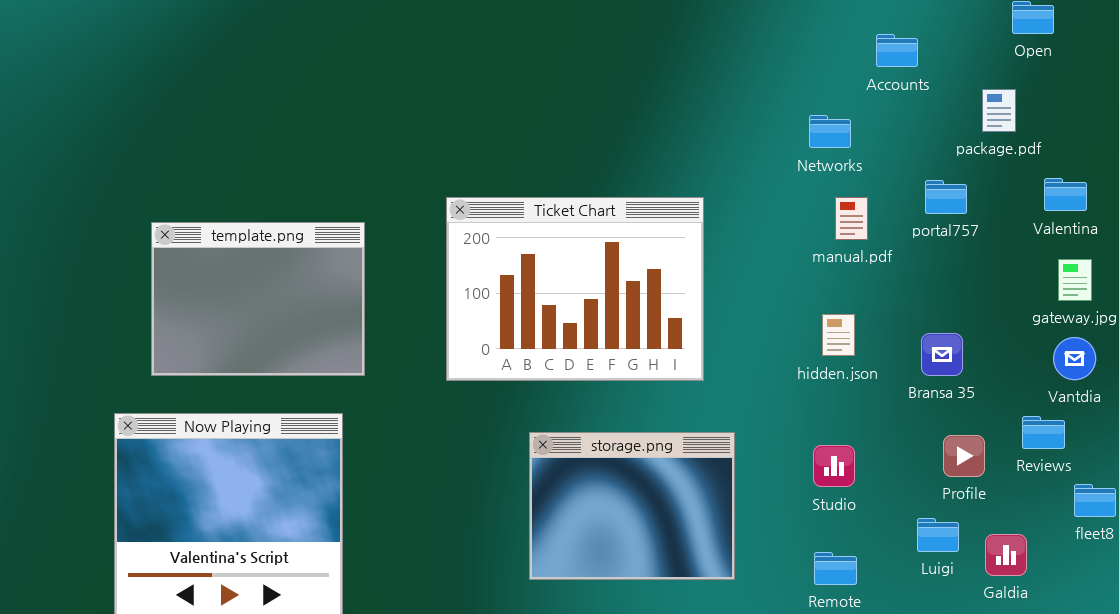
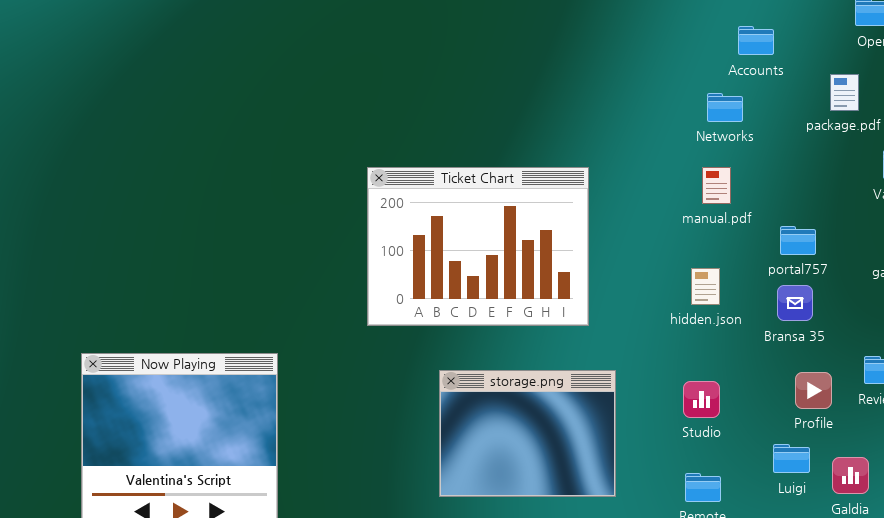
Networks: [809,115,851,148] -> [707,93,743,122], moved
portal757: [925,180,967,214] -> [780,226,816,255], moved
template.png: [151,222,365,376] -> none, closed

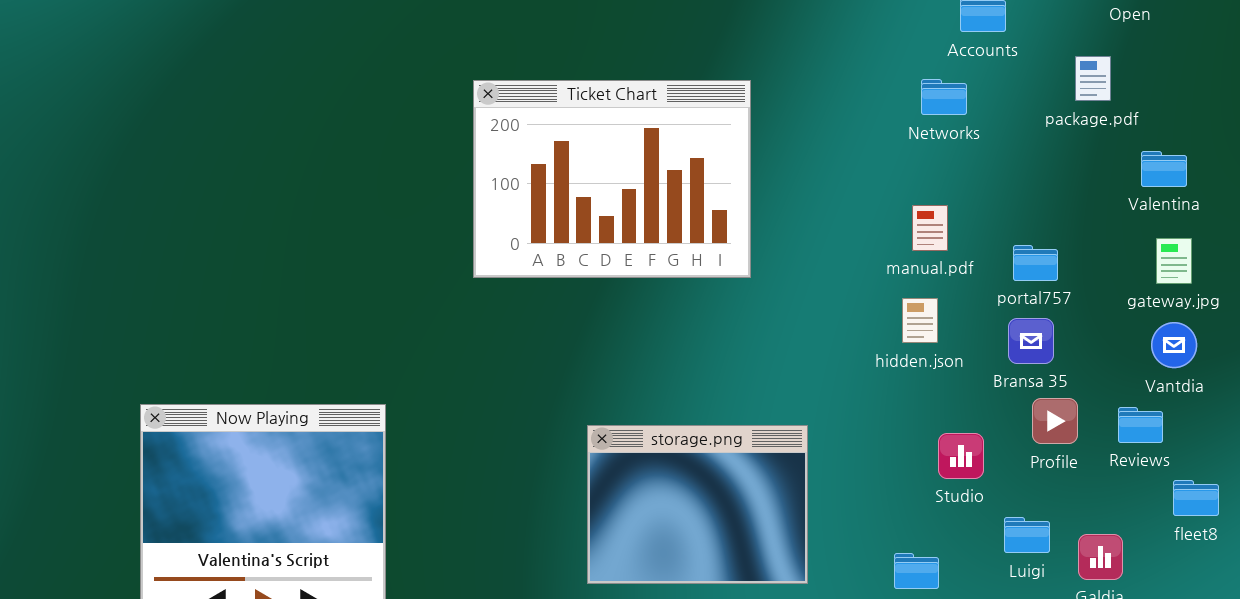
Ticket Chart: [367,167,589,326] -> [473,80,751,278], moved
manual.pdf: [702,167,731,204] -> [912,205,948,251], moved
Profile: [795,372,832,409] -> [1032,398,1078,444], moved
Studio: [683,381,720,418] -> [938,433,984,479], moved

